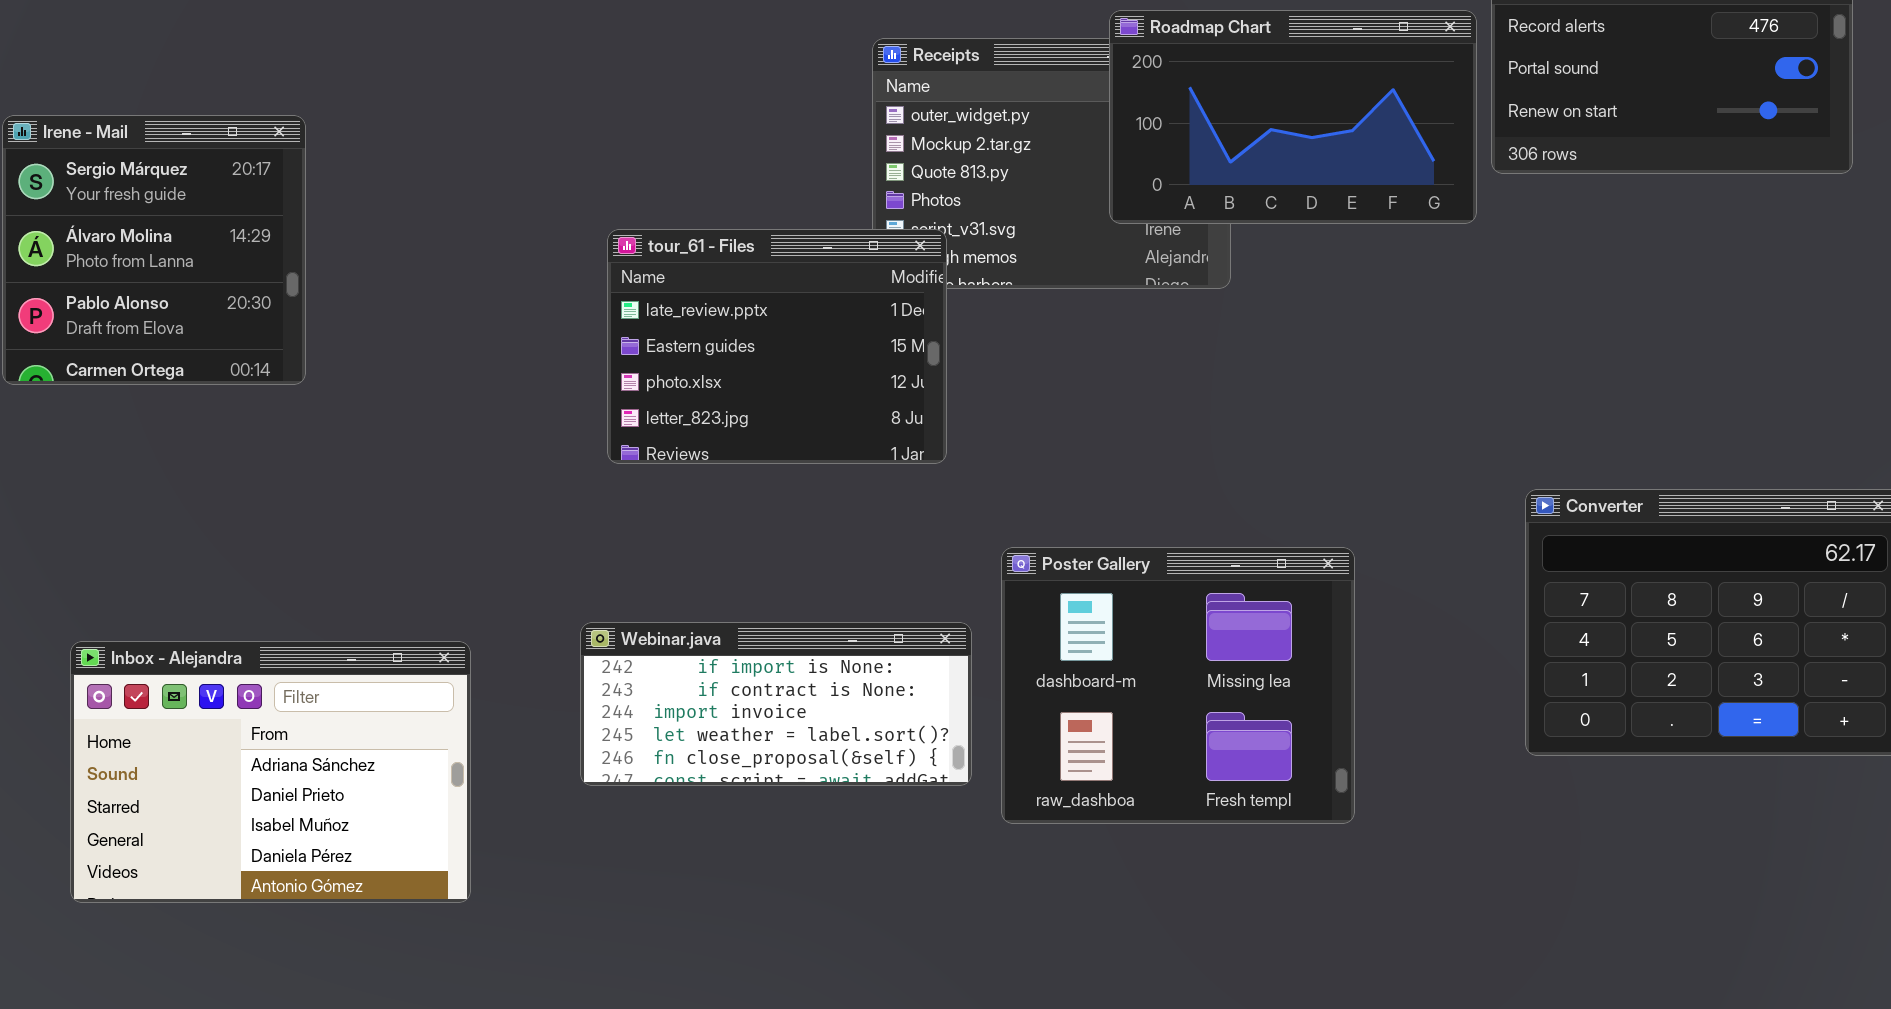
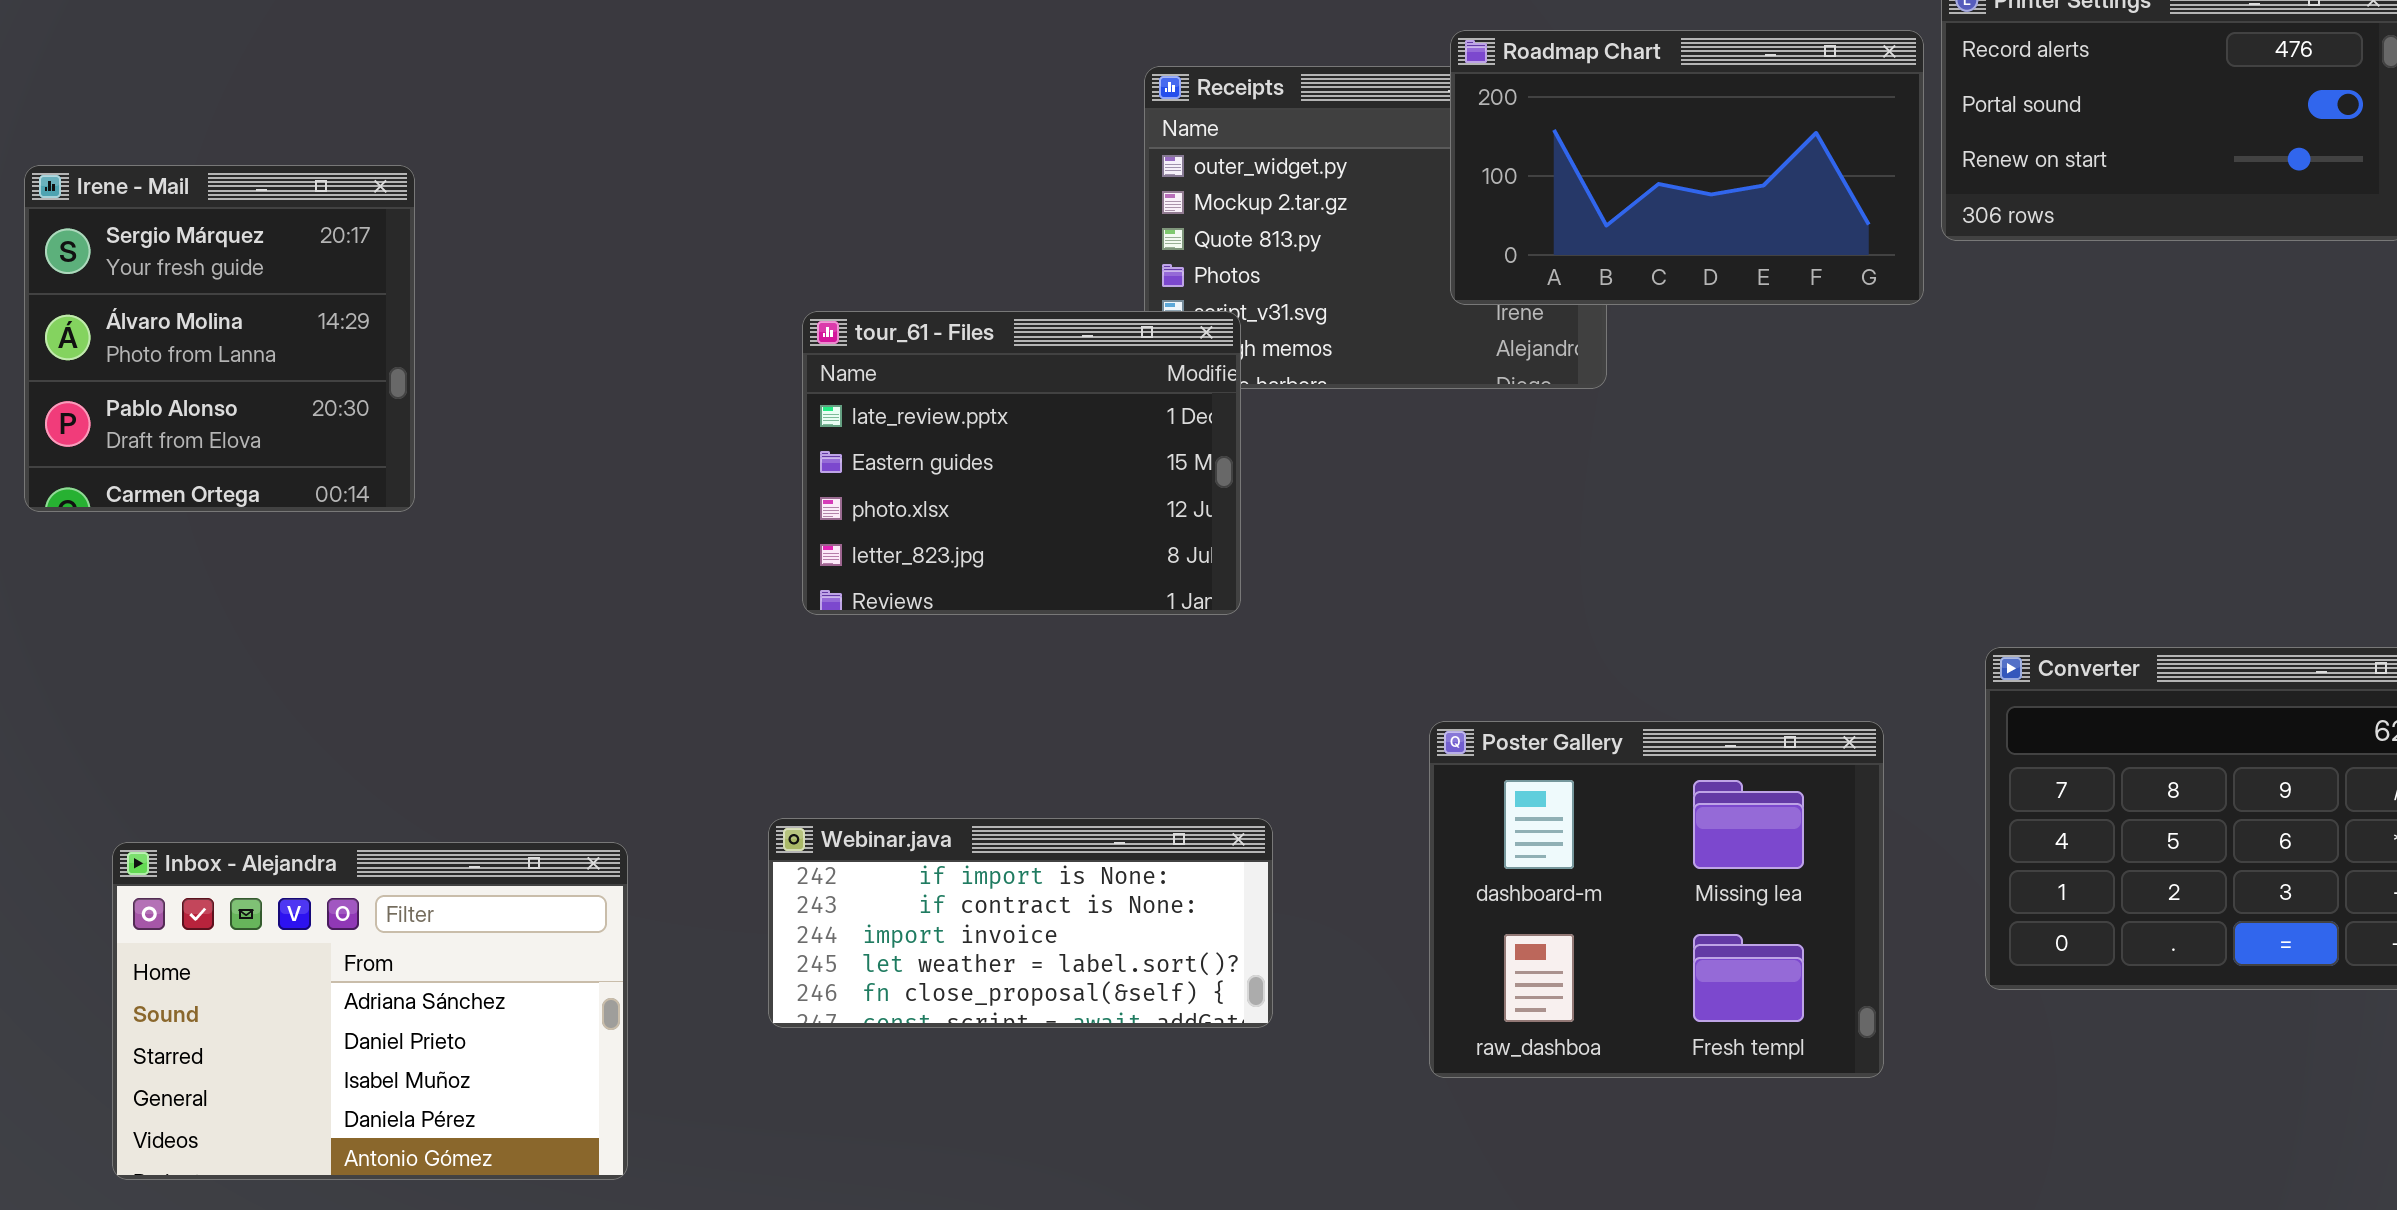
Poster Gallery: [1001,547,1355,824] -> [1429,721,1884,1078], moved

